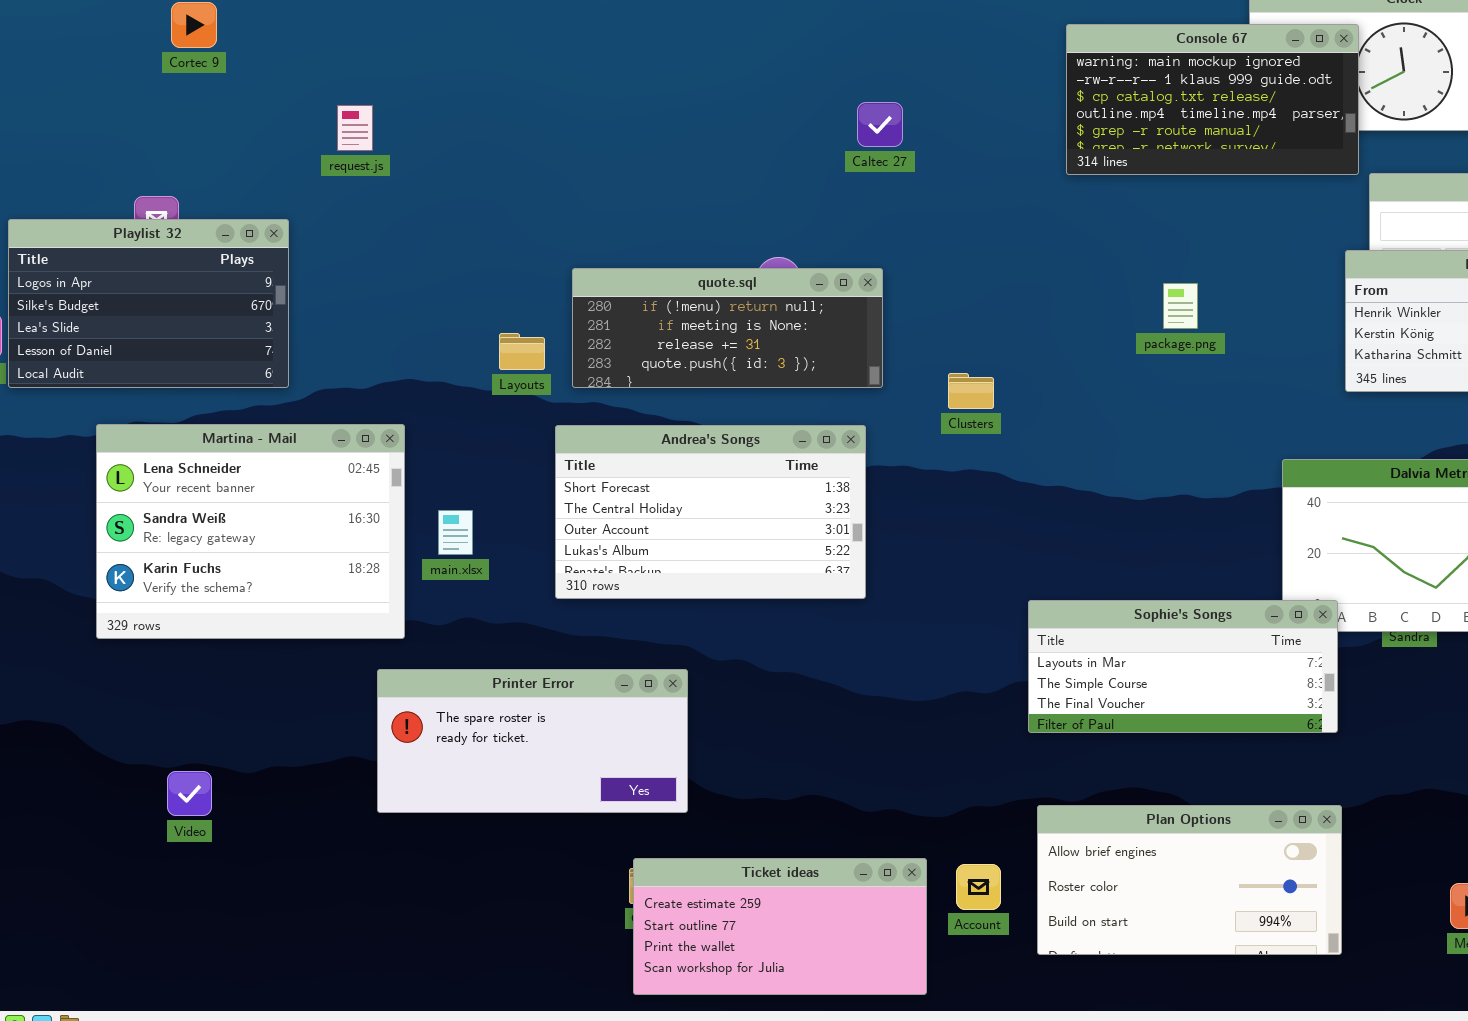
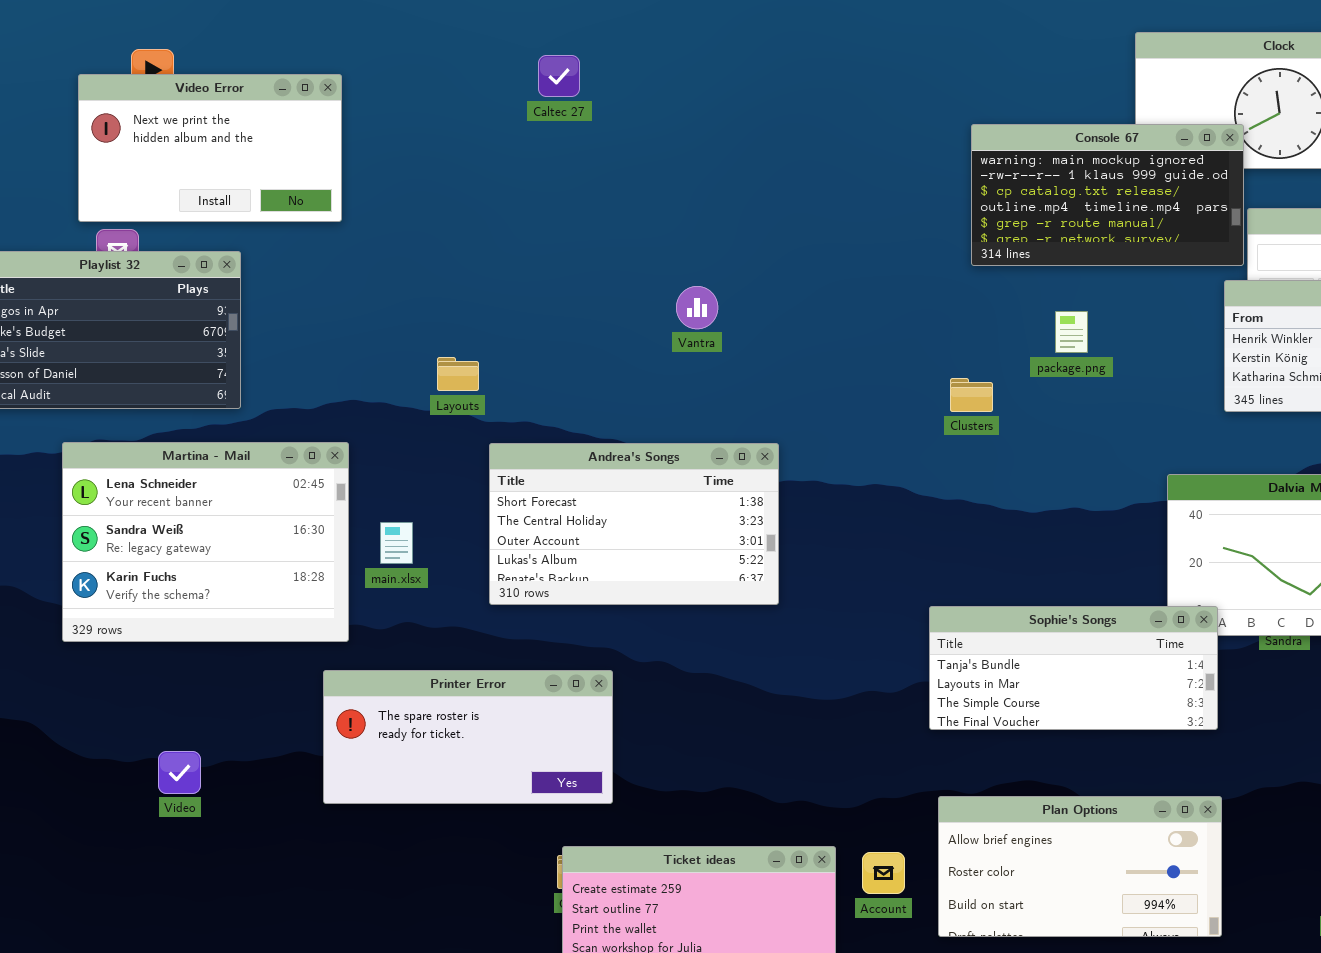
Console 67: [1066,24,1359,175] -> [971,124,1244,266], moved
Video Error: none -> [78,74,342,222], opened
Caltec 27: [857,102,903,147] -> [538,55,580,97], moved
quote.sql: [572,268,883,388] -> none, closed
Clusters: [948,373,994,409] -> [950,378,993,412], moved
Sophie's Songs: [1028,600,1338,733] -> [929,606,1218,730], scrolled up 1 row
Video: [167,771,212,816] -> [158,751,201,794], moved

